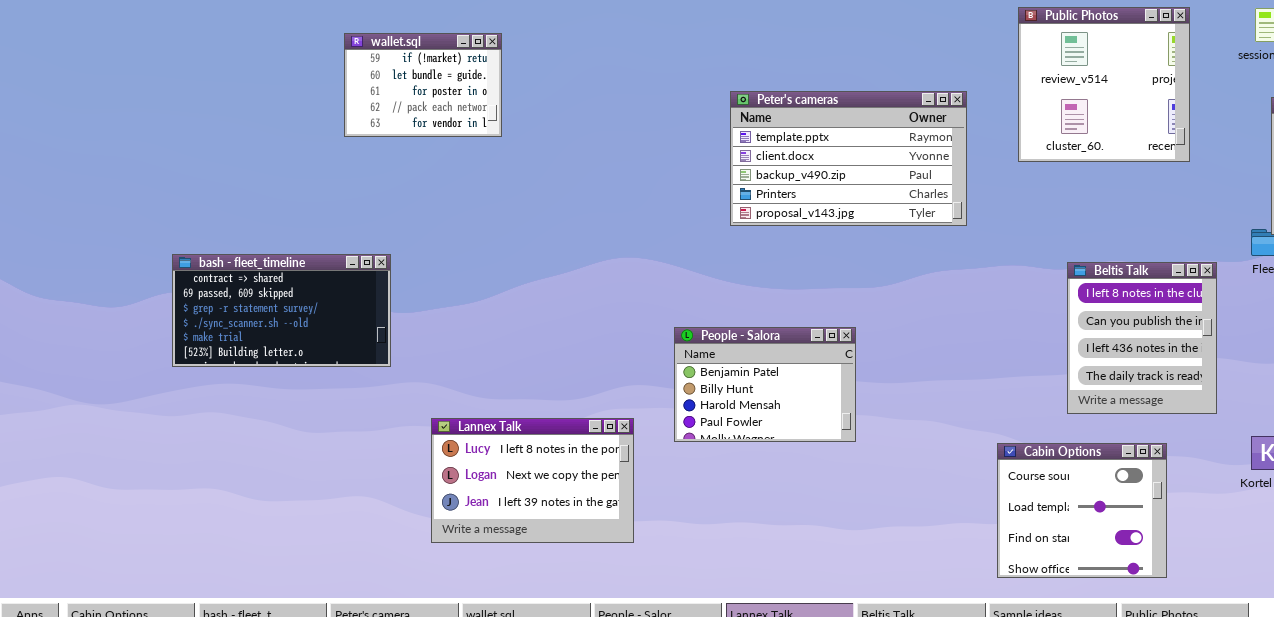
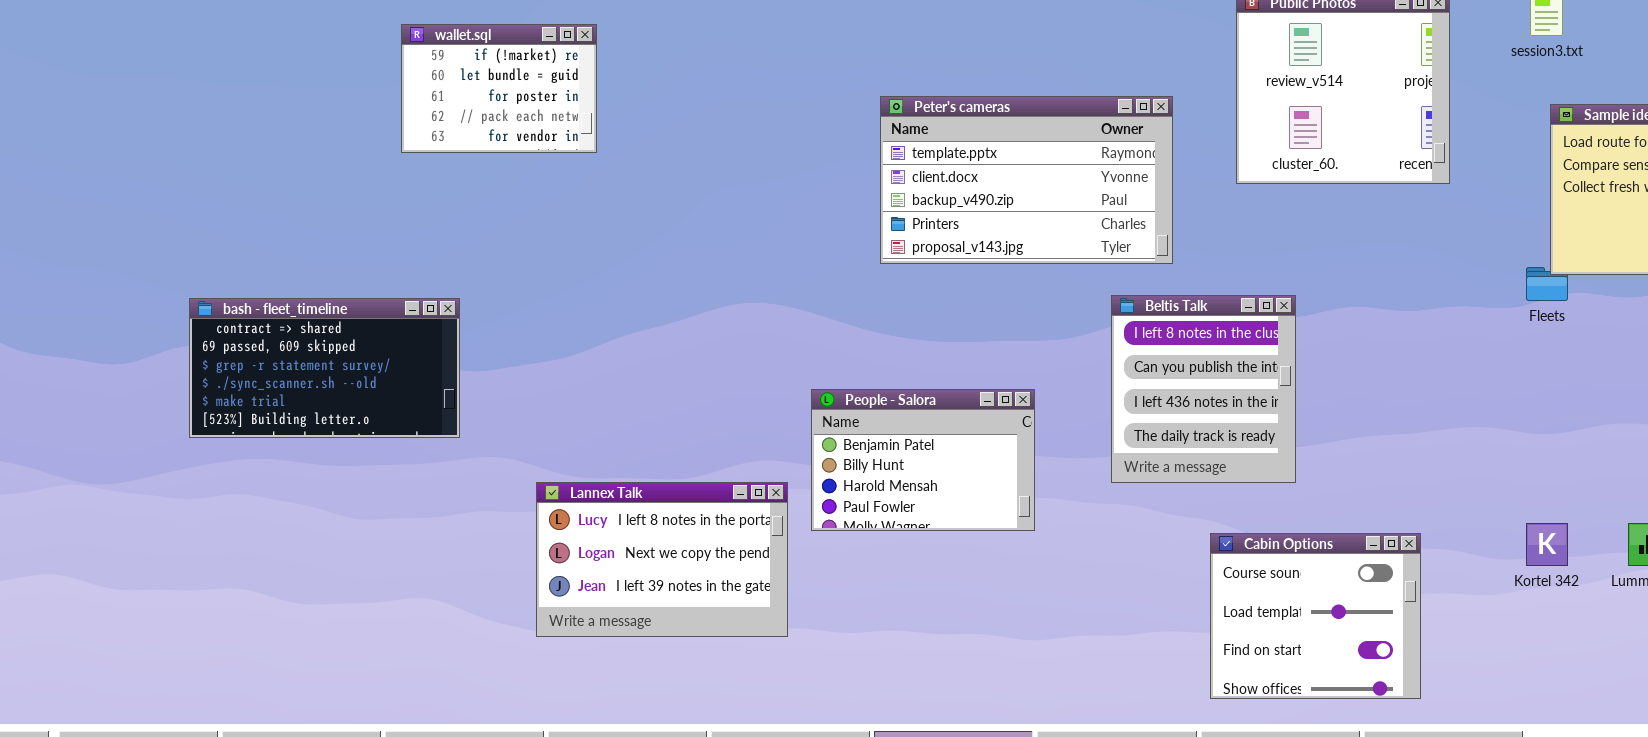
Beltis Talk: [1067,262,1217,414] -> [1111,295,1296,483], moved
Lannex Talk: [431,418,634,543] -> [536,482,788,637], moved

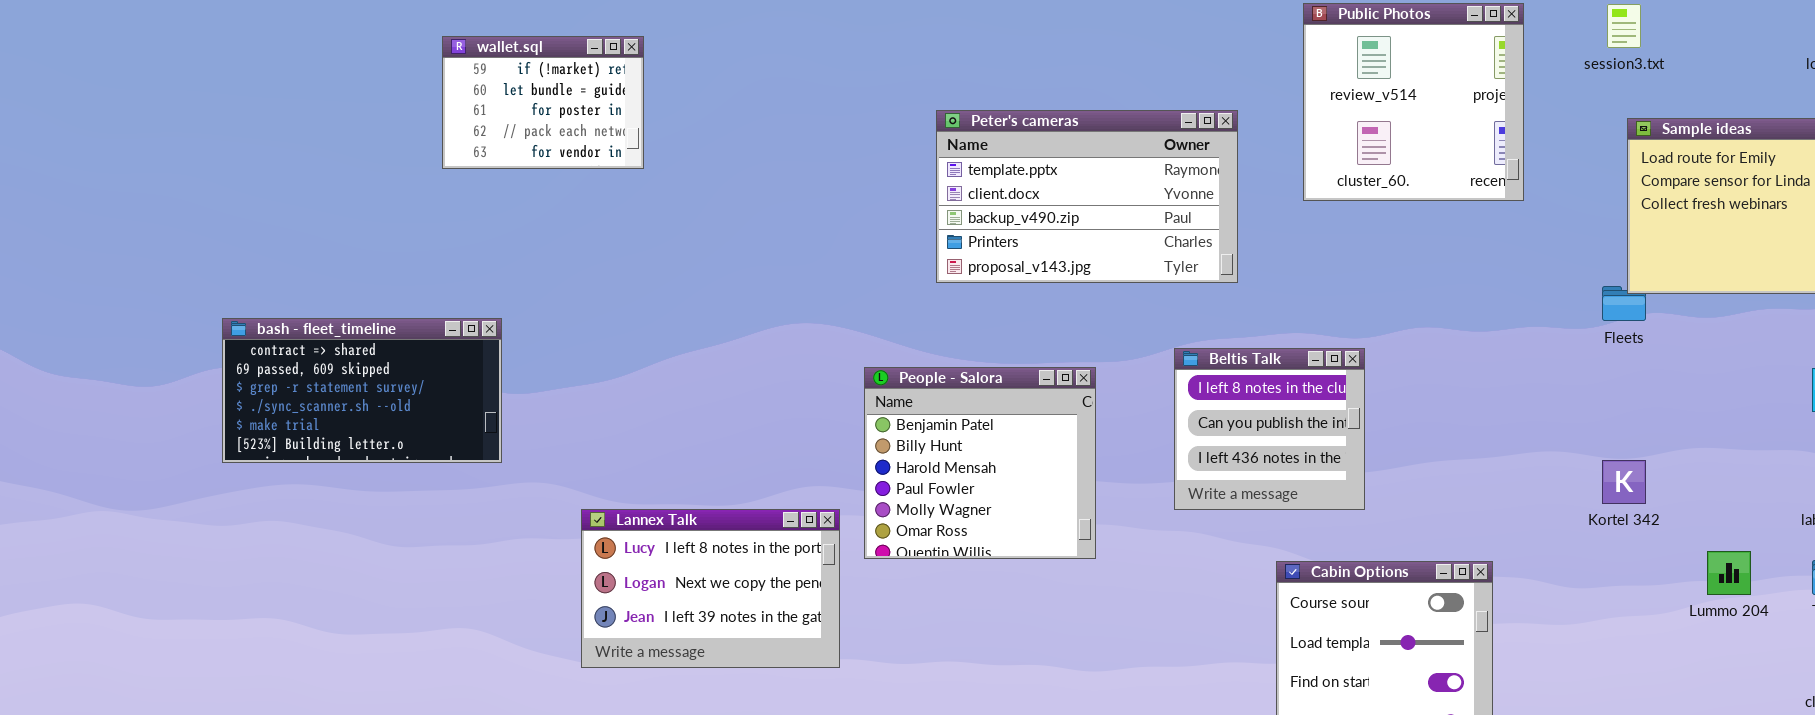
Beltis Talk: [1111,295,1296,483] -> [1174,348,1365,510], resized
People - Salora: [811,389,1035,531] -> [864,367,1096,559], resized
Kortel 342: [1526,523,1568,566] -> [1602,460,1646,504], moved

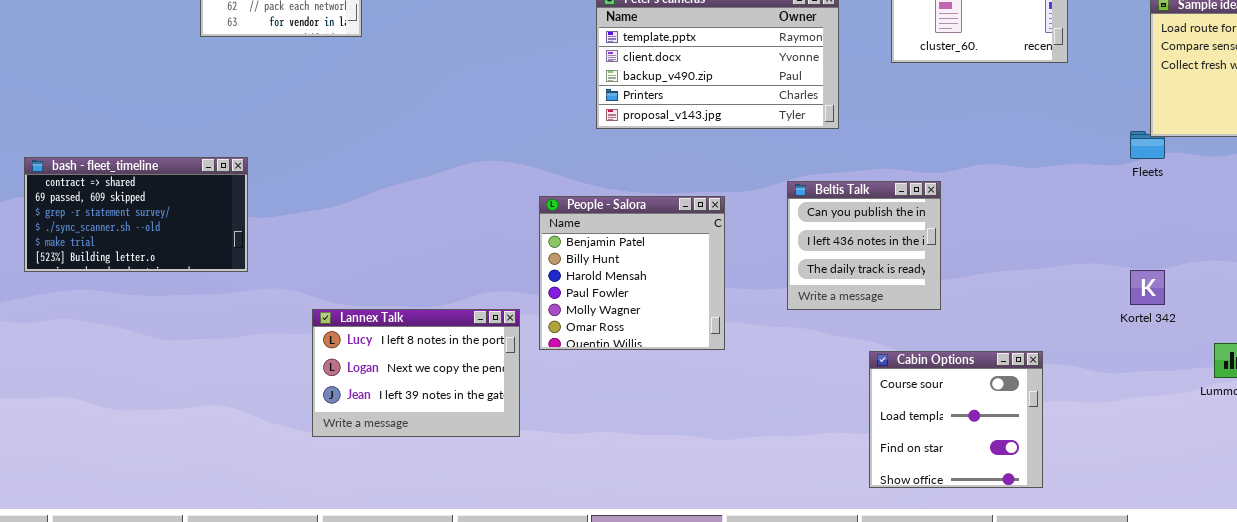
Beltis Talk: [1174,348,1365,510] -> [787,181,941,310], scrolled down 1 row

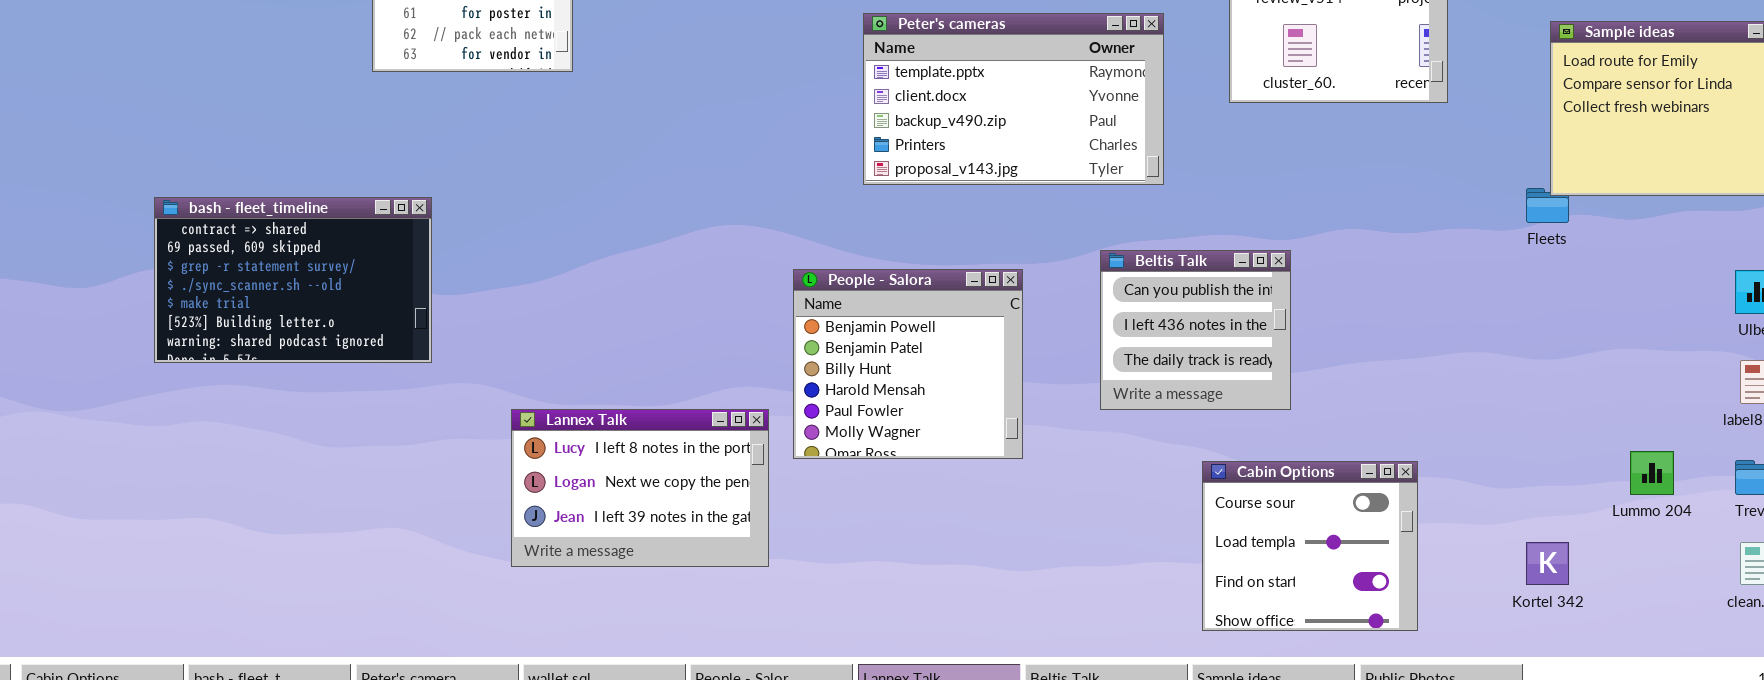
bash - fleet_timeline: [24,157,248,272] -> [154,197,432,363], resized
People - Salora: [539,196,725,350] -> [793,269,1023,459], scrolled up 1 row
Kortel 342: [1130,270,1165,305] -> [1526,542,1569,585], moved

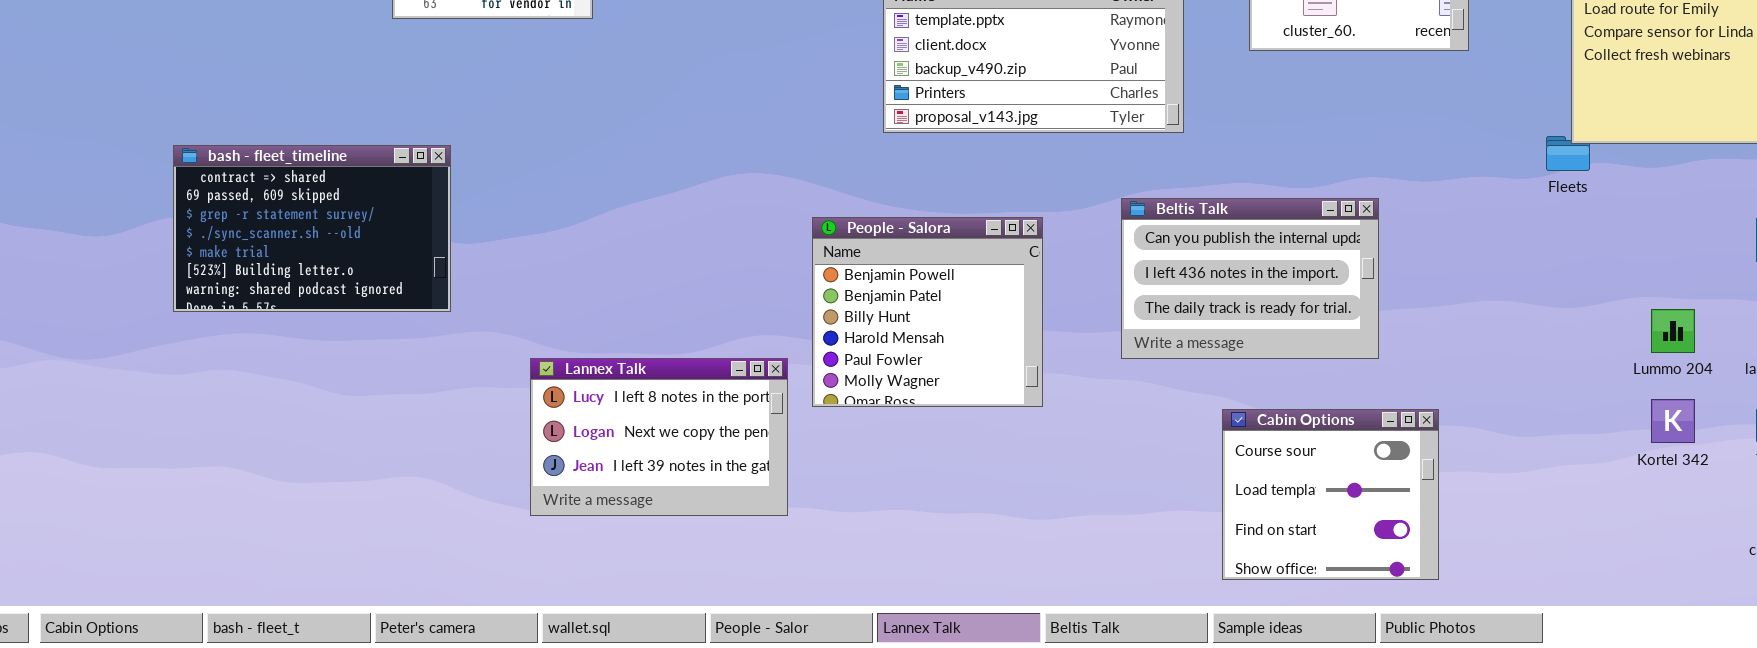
Beltis Talk: [1100,250,1291,410] -> [1121,198,1379,359], resized
Lummo 204: [1630,451,1674,495] -> [1651,309,1695,353], moved
Kortel 342: [1526,542,1569,585] -> [1651,399,1695,443], moved

